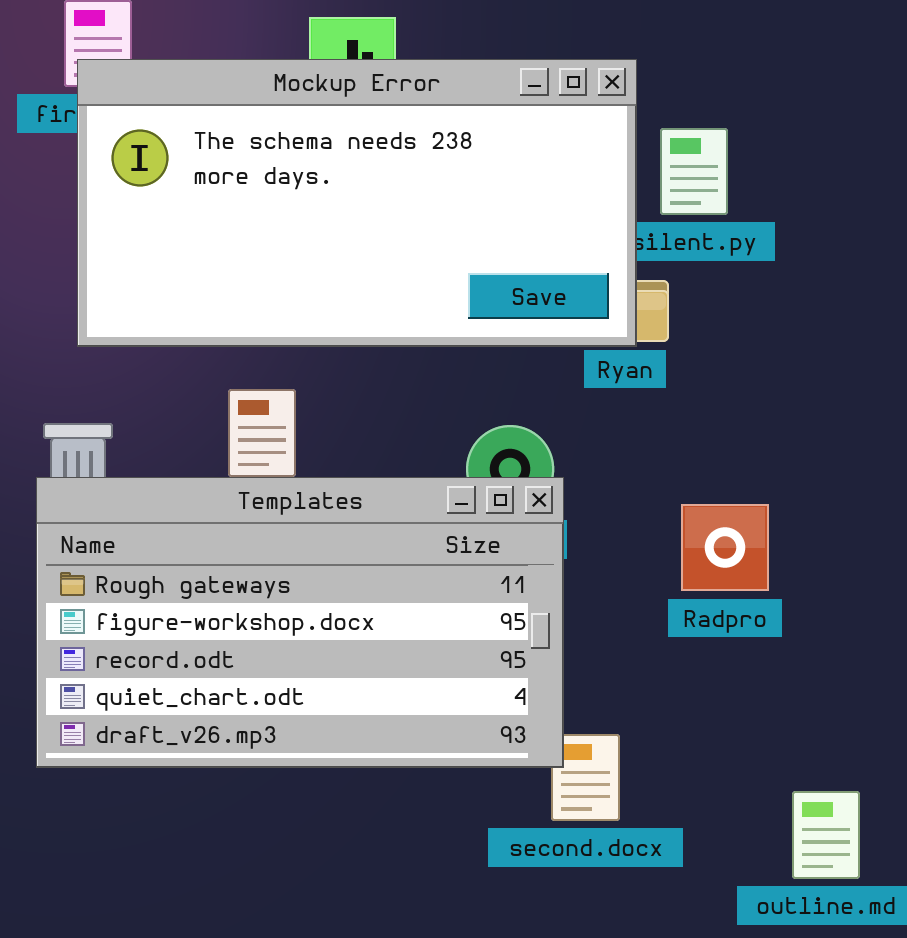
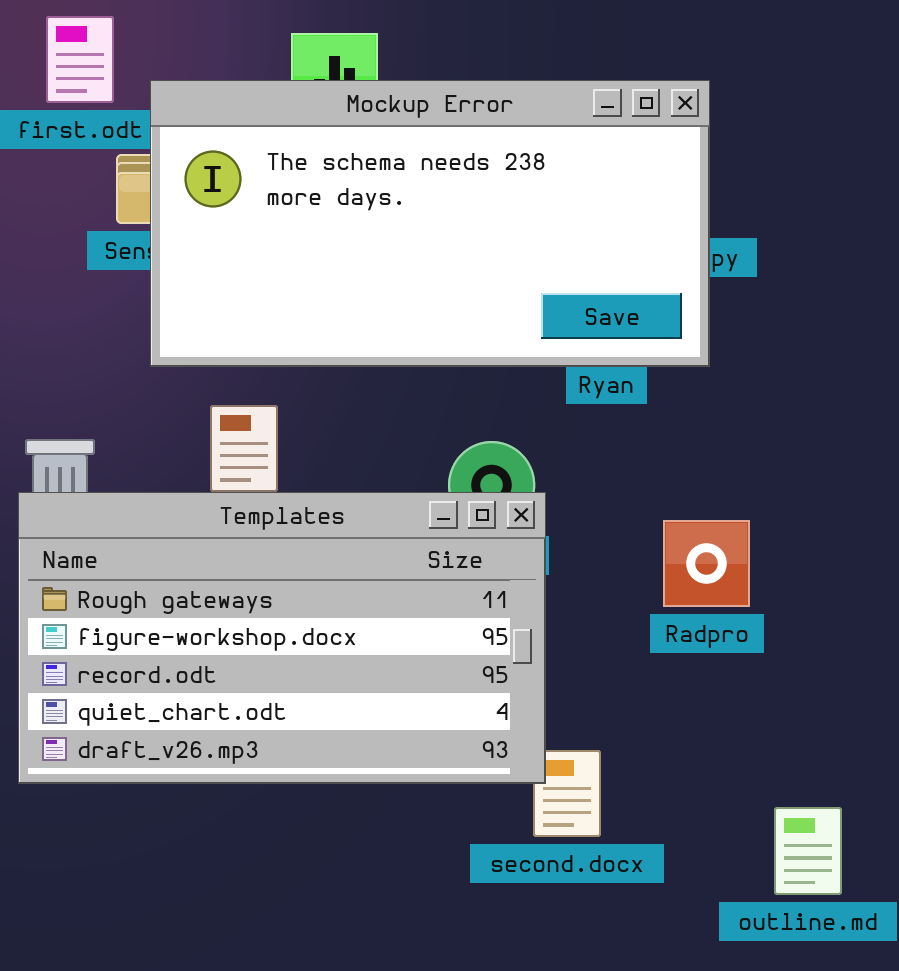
Mockup Error: [77,59,637,347] -> [150,80,710,367], moved

